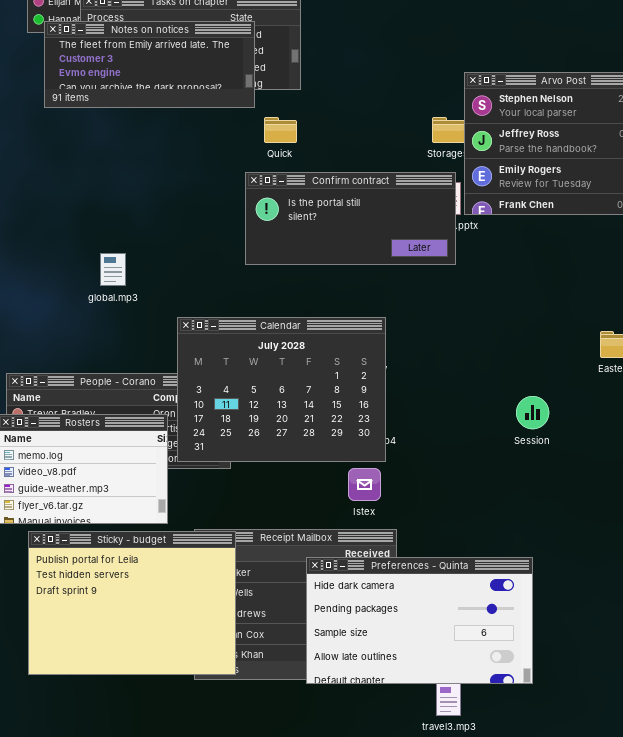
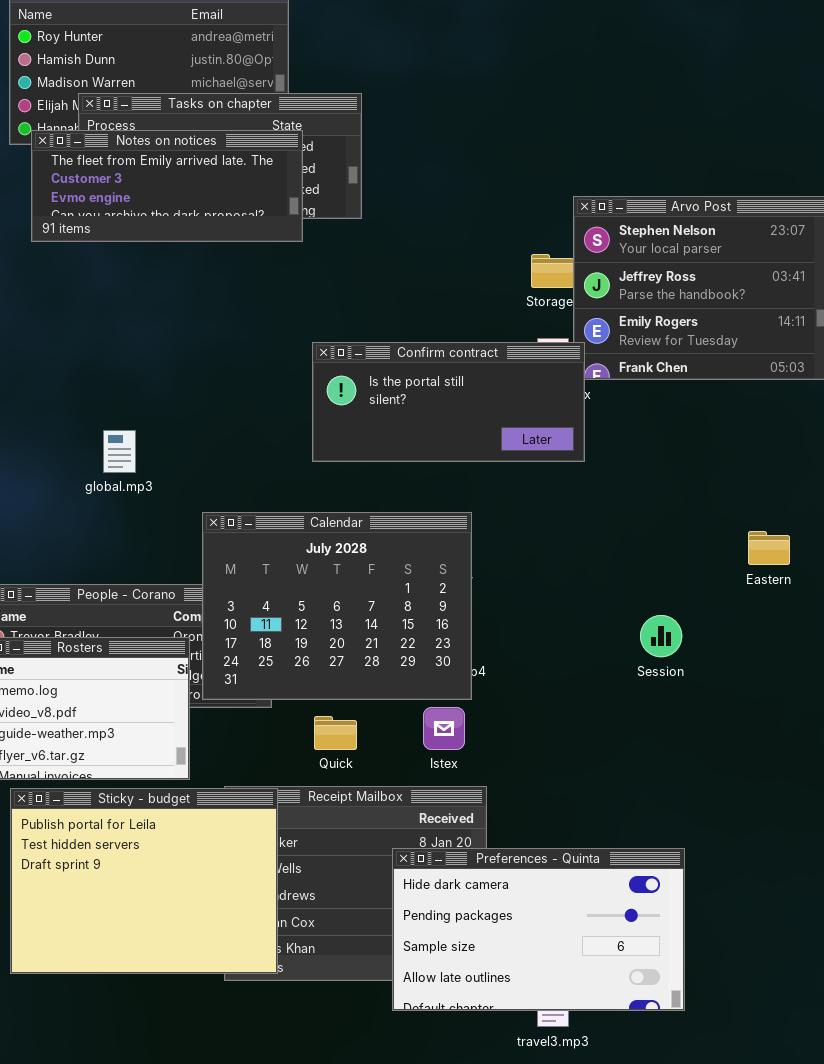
Quick: [264,117,297,143] -> [314,716,357,750], moved
Confirm contract: [245,172,456,265] -> [312,342,585,462], moved
Preferences - Quinta: [306,557,533,684] -> [392,848,685,1011], moved

